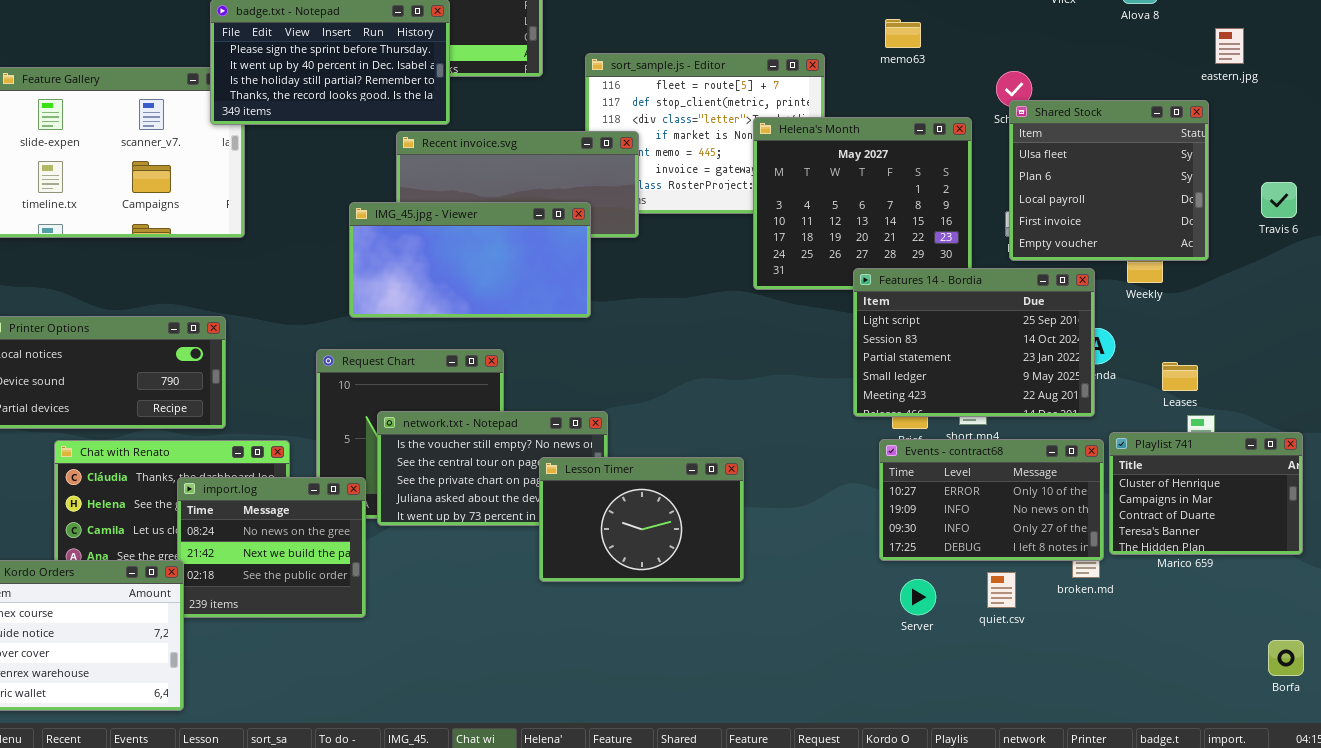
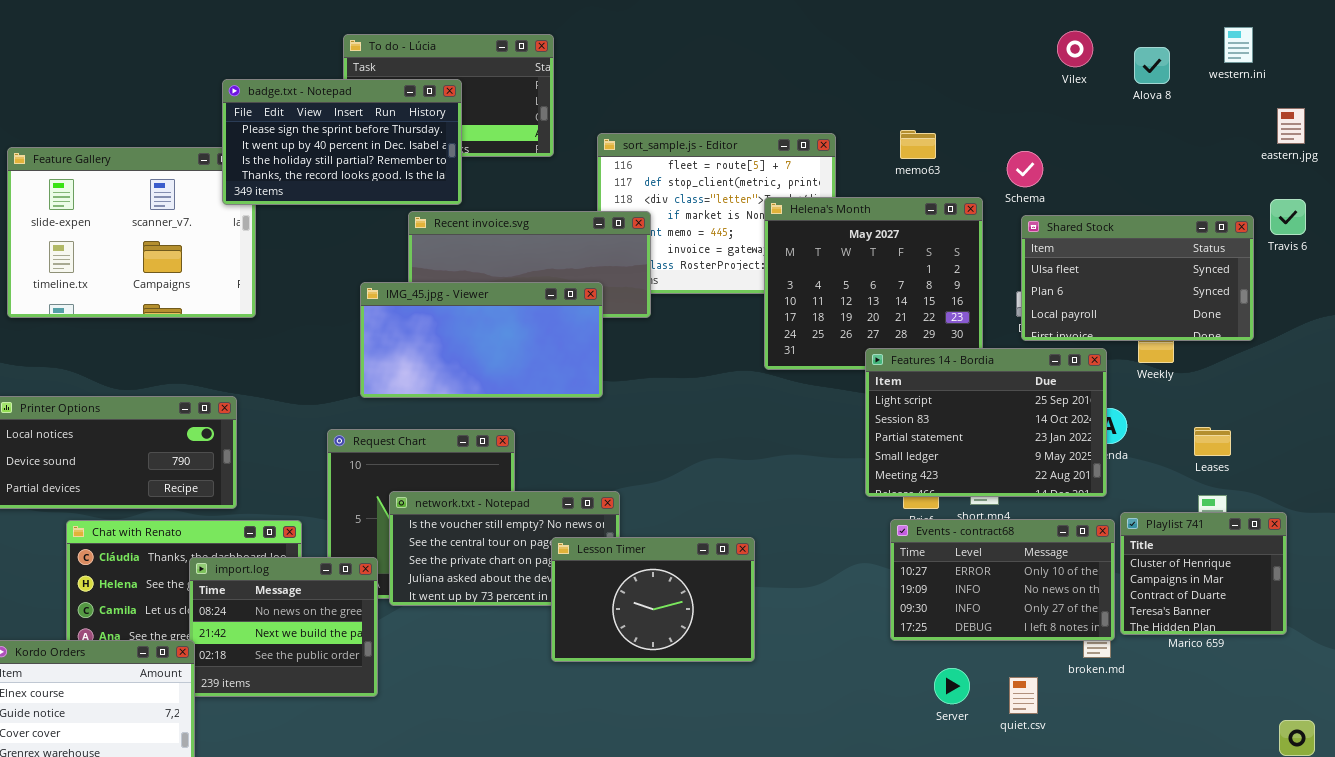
memo63: [885,19,921,48] -> [900,130,936,159], moved
eastern.jpg: [1215,28,1244,64] -> [1277,108,1305,144], moved
Shared Stock: [1009,100,1209,261] -> [1021,215,1254,341], resized
Travis 6: [1261,182,1297,218] -> [1270,199,1306,235], moved
Leases: [1162,362,1198,391] -> [1194,427,1231,456], moved
Playlist 741: [1109,432,1303,555] -> [1120,512,1287,635], resized
quiet.csv: [987,572,1016,608] -> [1009,677,1038,714], moved
Server: [900,579,936,615] -> [934,668,970,704], moved

